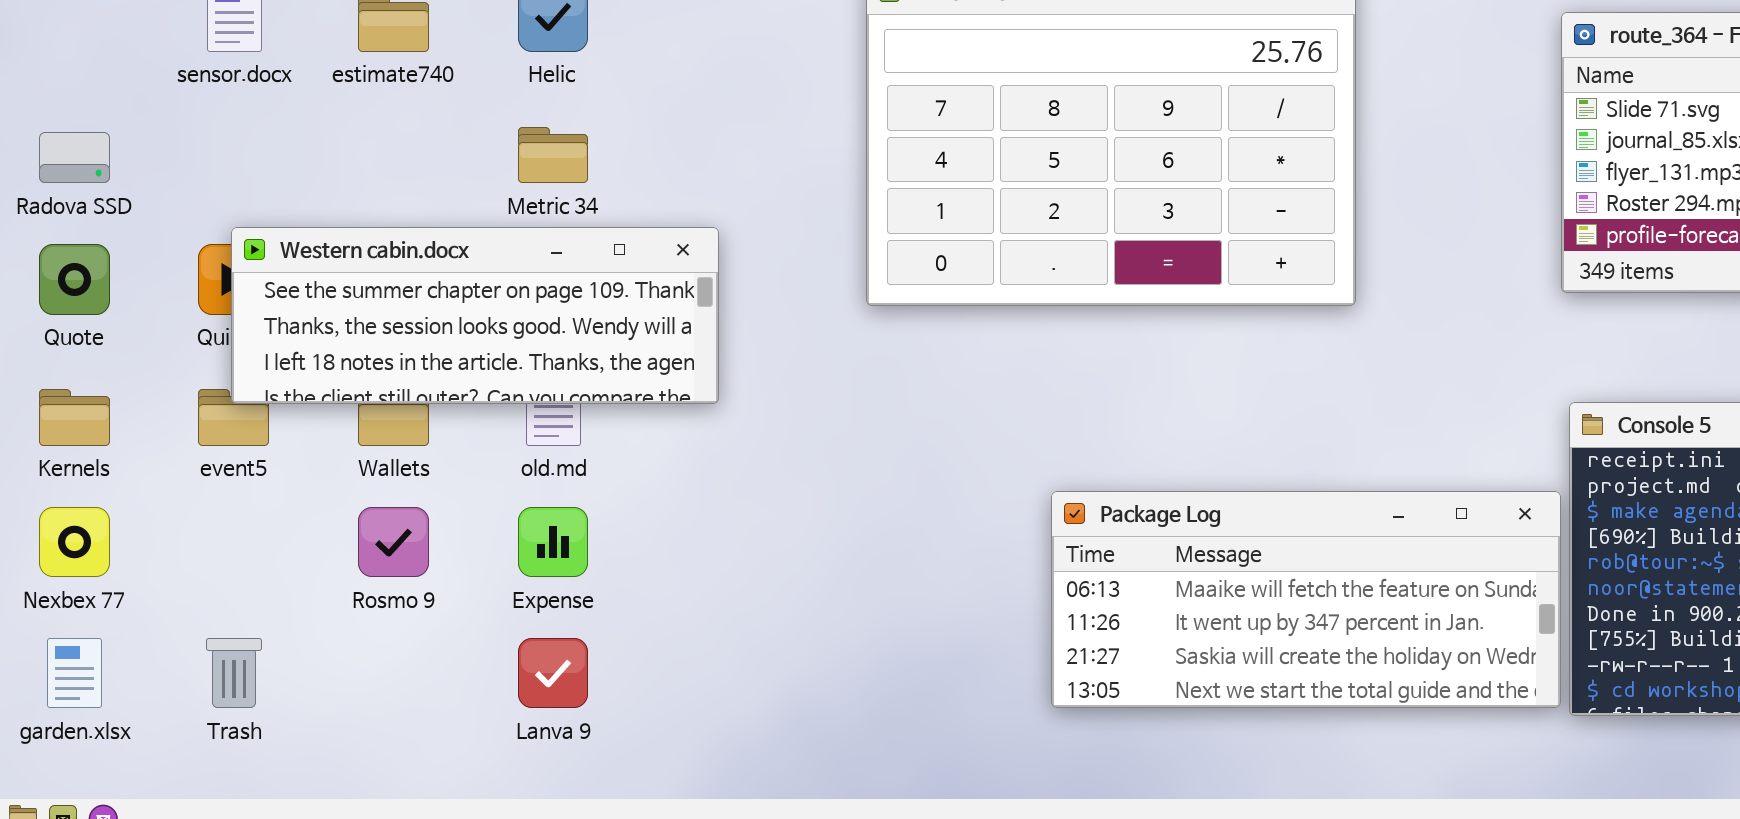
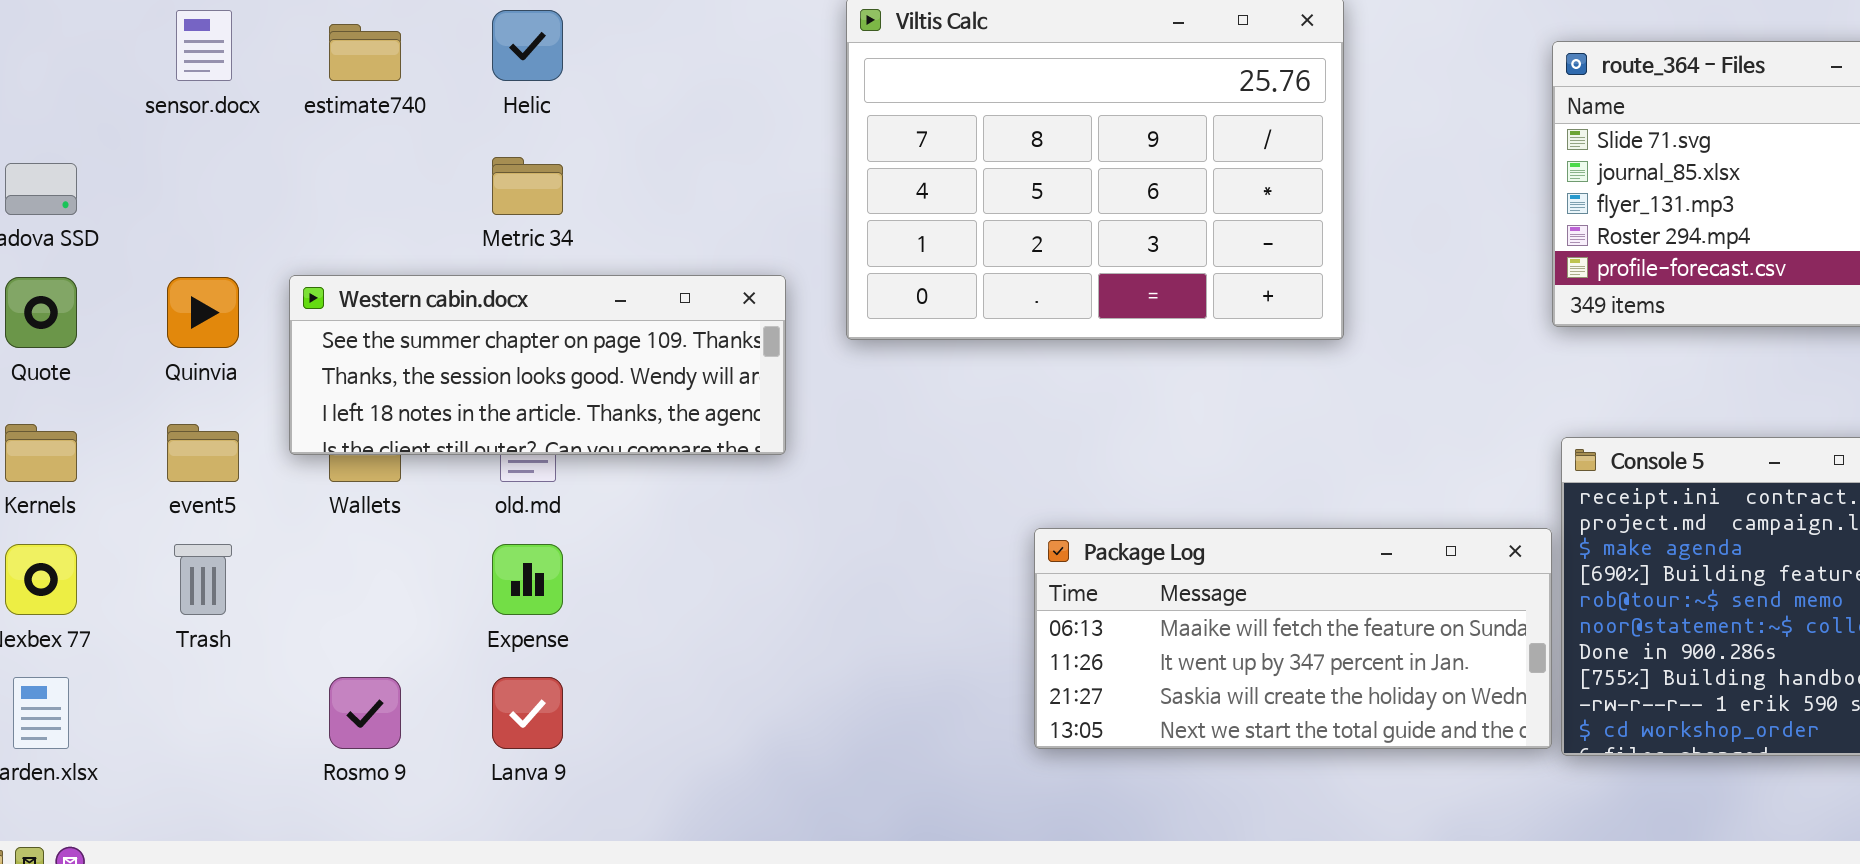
Western cabin.docx: [231,227,719,404] -> [289,275,786,455], moved
Rosmo 9: [358,507,429,577] -> [329,677,401,749], moved
Trash: [206,638,262,708] -> [174,544,232,615], moved

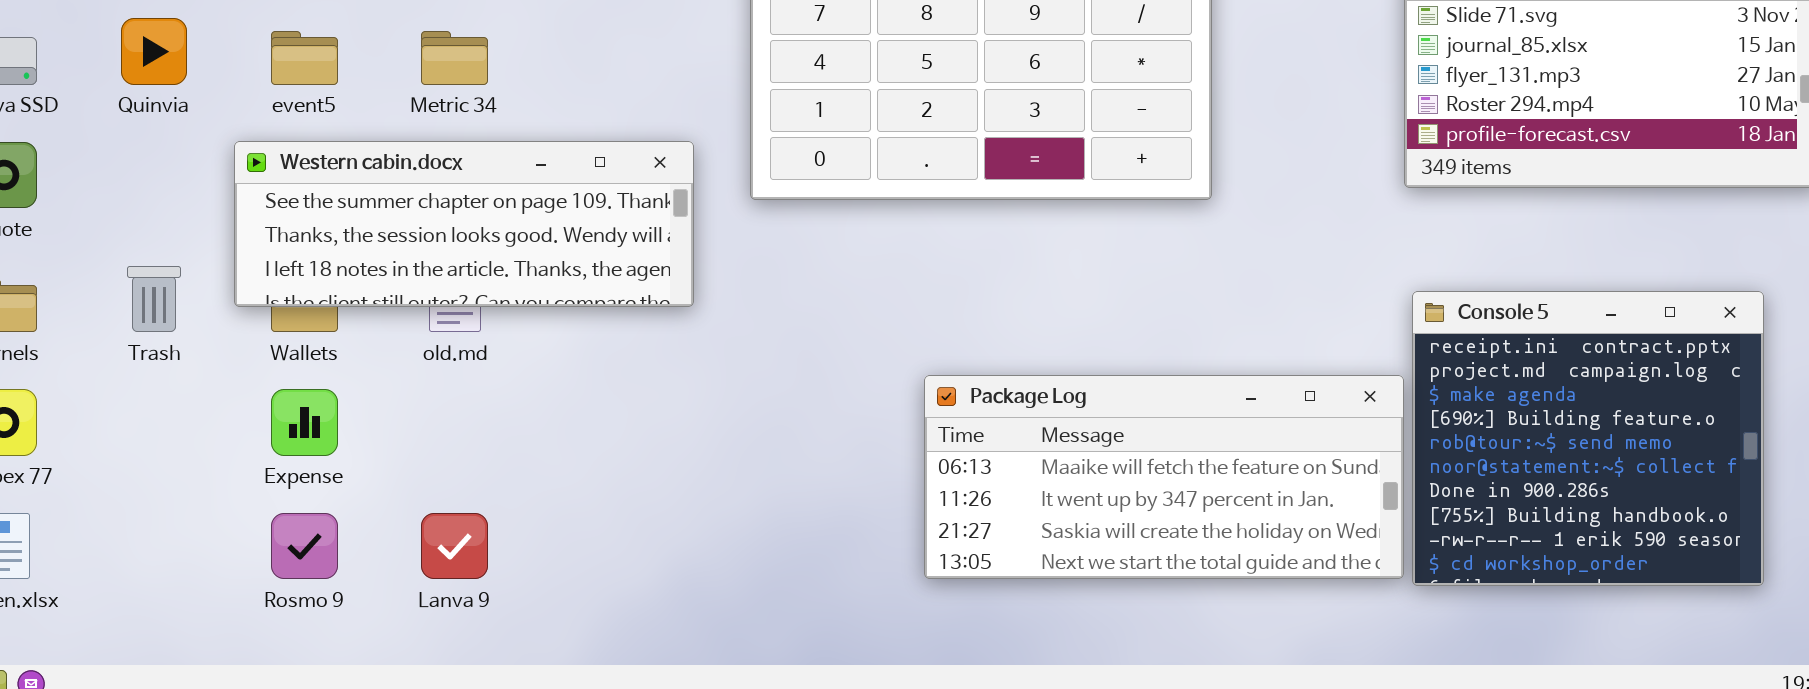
Quinvia: [167,277,239,348] -> [121,18,187,85], moved
event5: [167,424,239,482] -> [271,31,338,85], moved
Trash: [174,544,232,615] -> [127,266,181,332], moved
Expense: [492,544,563,615] -> [271,389,338,456], moved

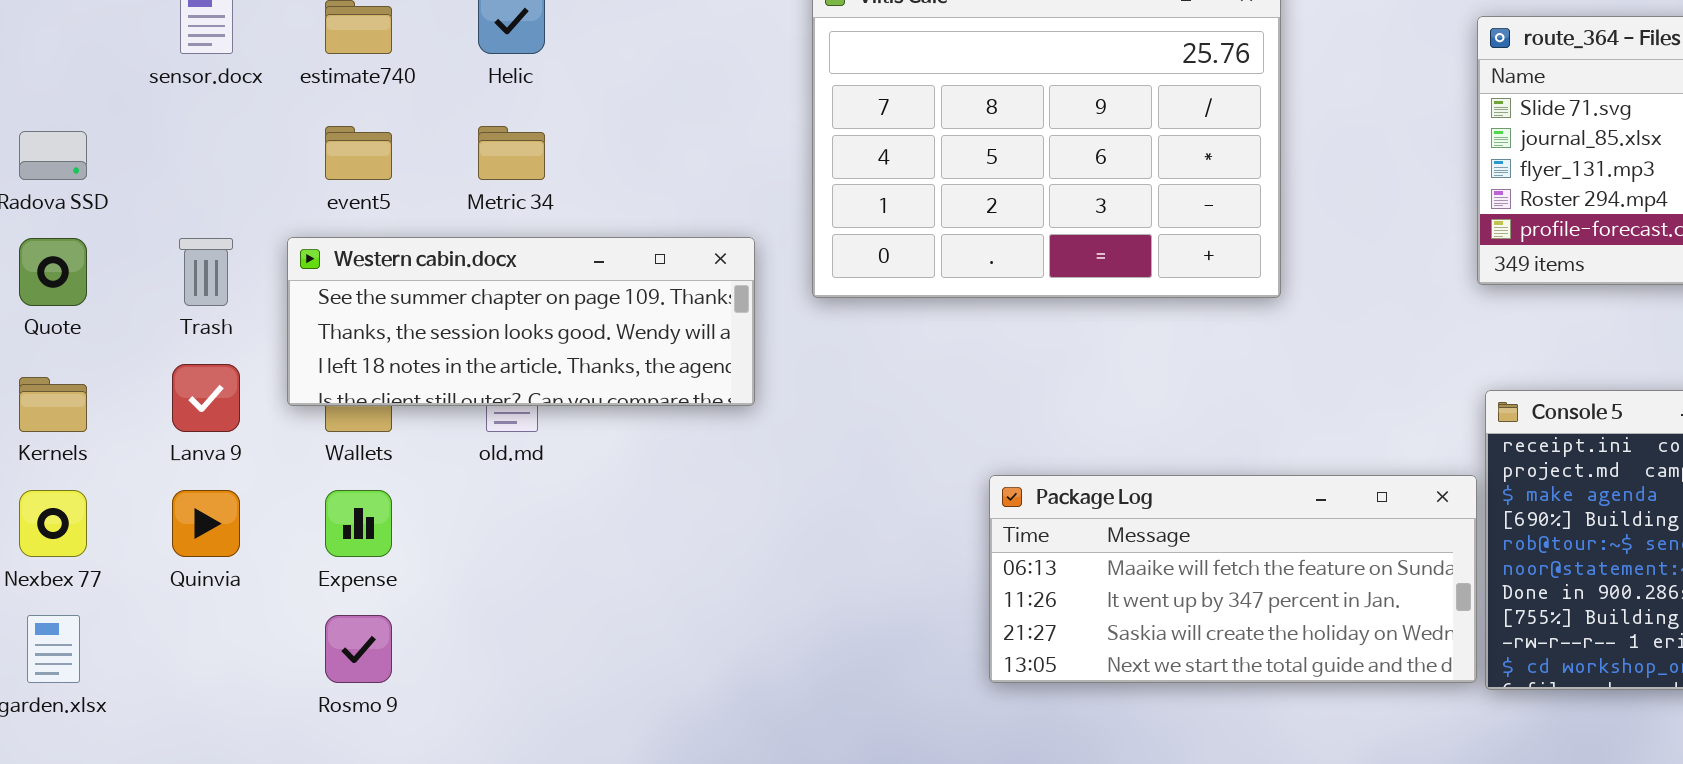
Quinvia: [121,18,187,85] -> [172,490,240,557], moved
Trash: [127,266,181,332] -> [179,238,233,306], moved
Lanva 9: [421,513,488,579] -> [172,364,240,432], moved

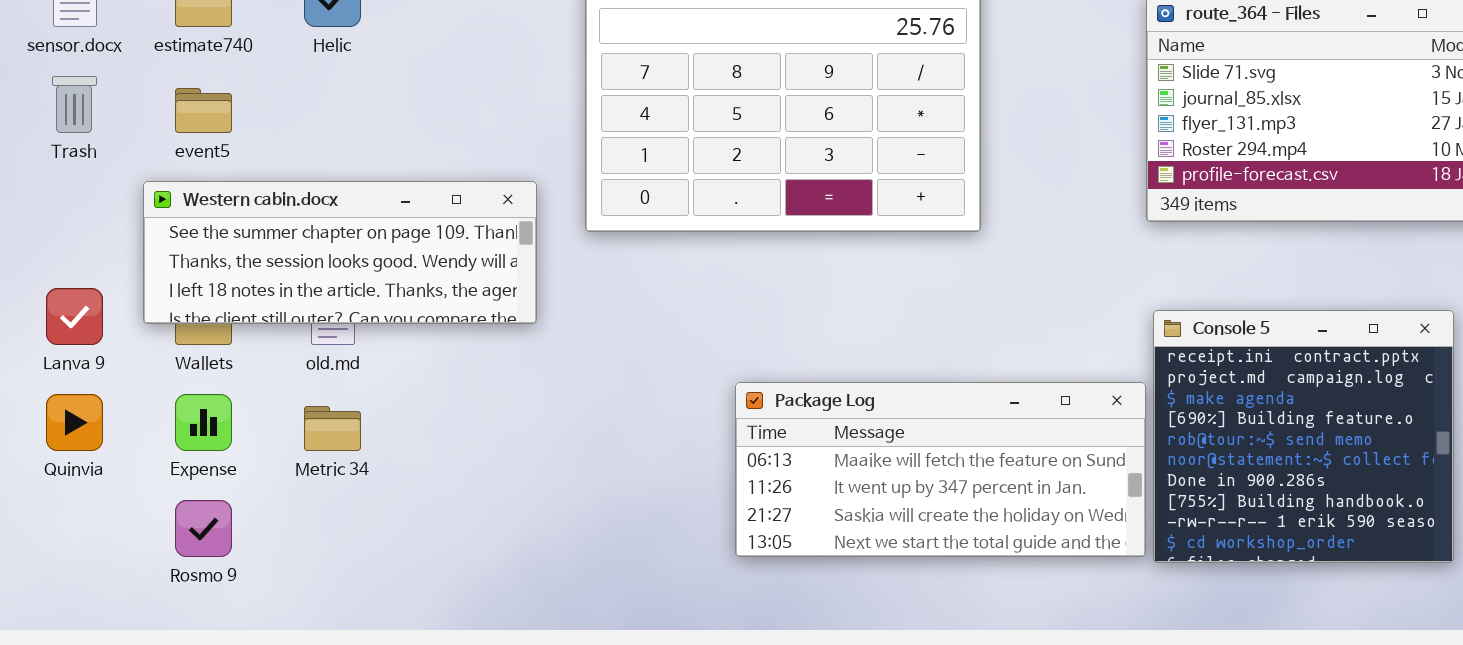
Metric 34: [478,126,545,180] -> [304,406,361,451], moved
Trash: [179,238,233,306] -> [52,76,97,133], moved

